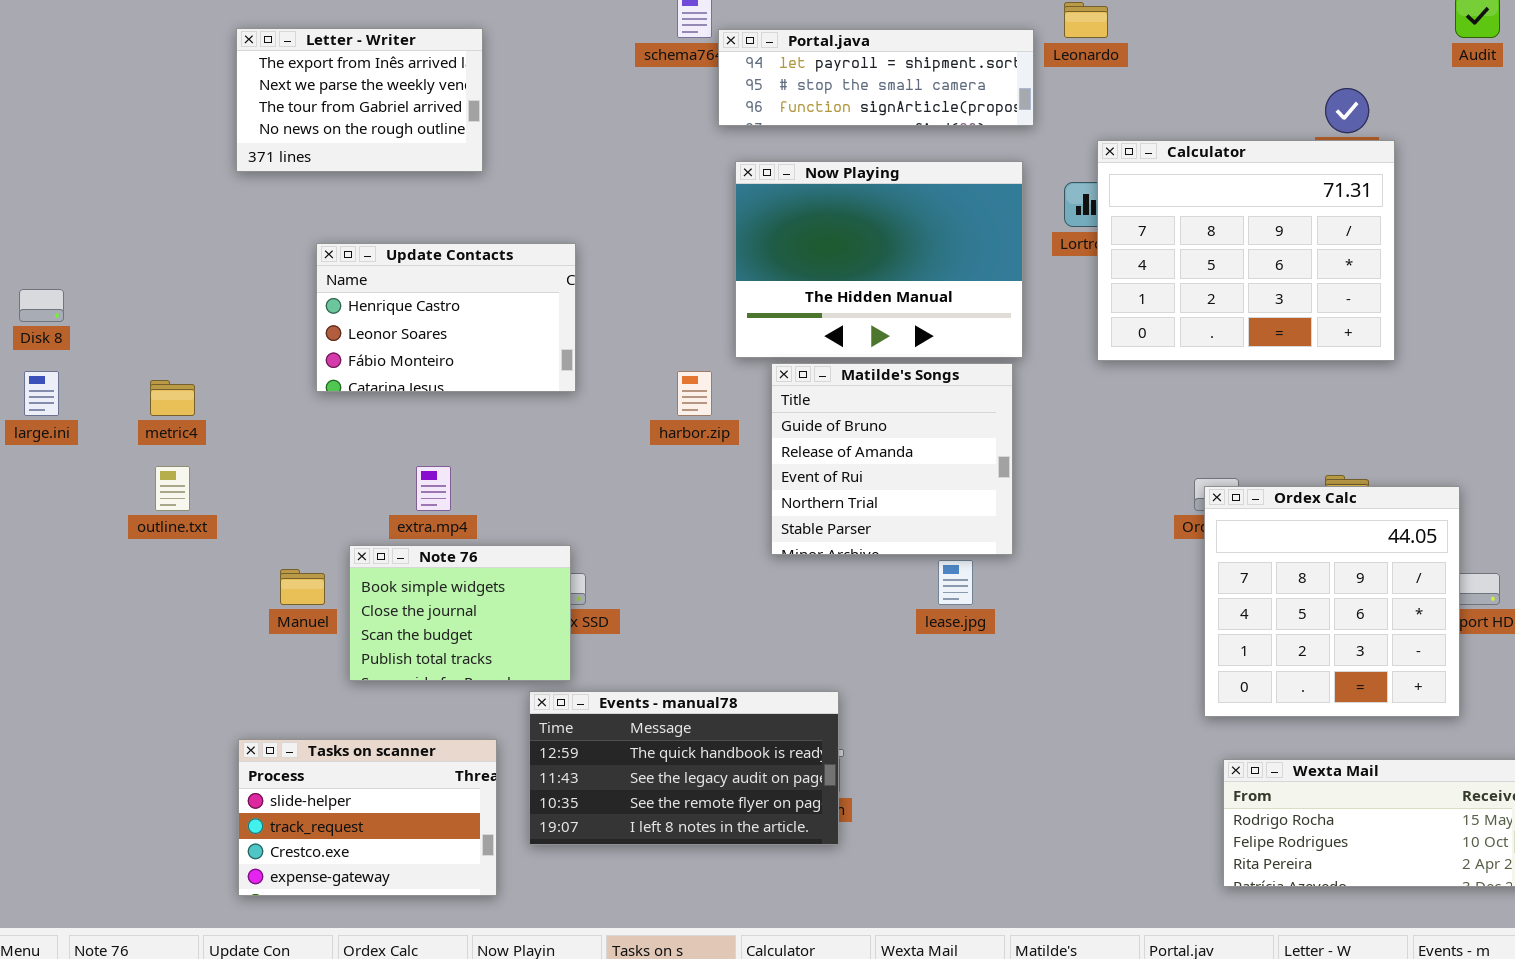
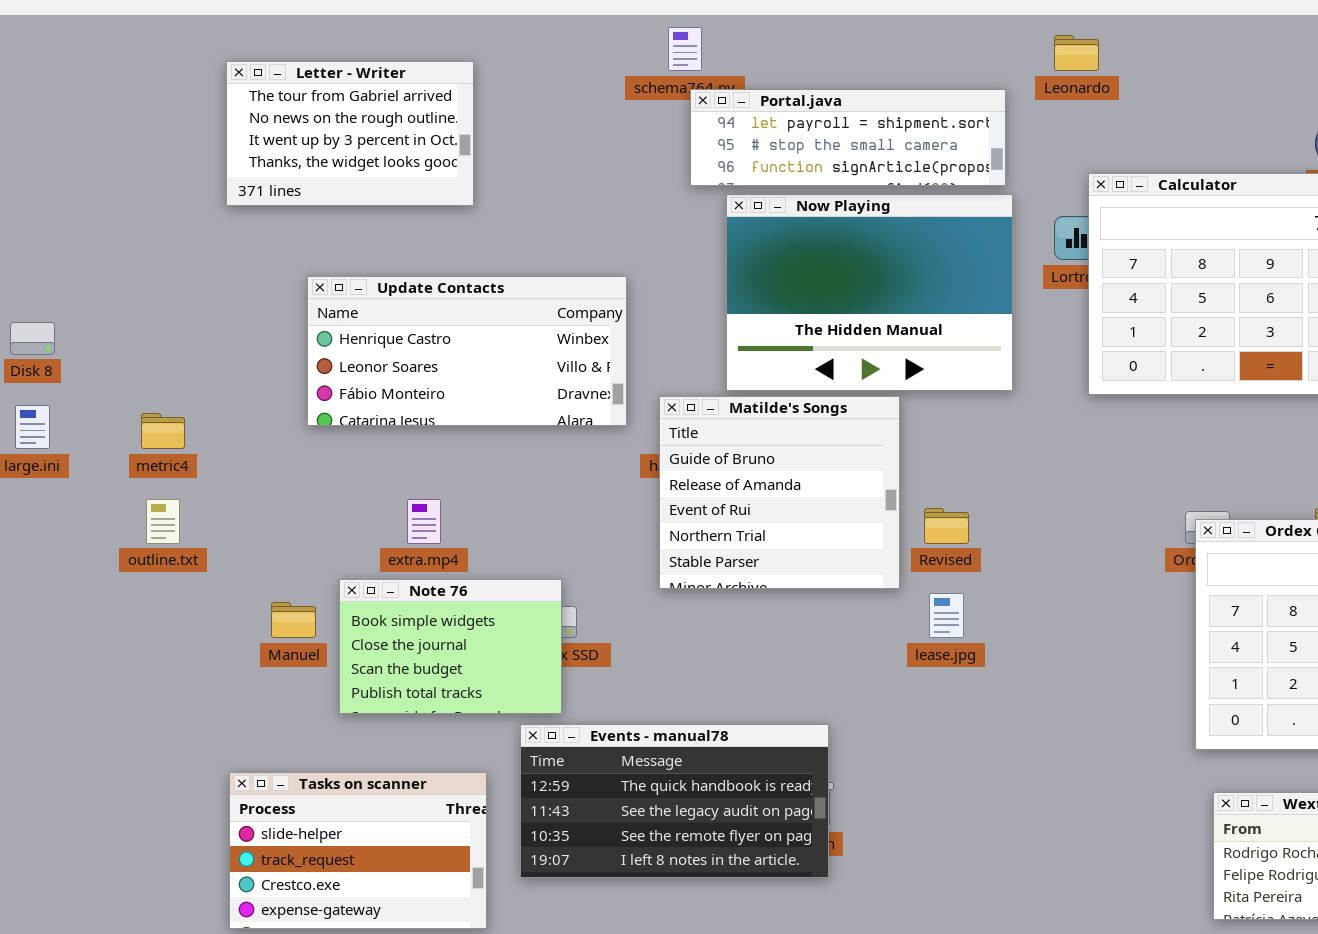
Letter - Writer: [236,28,483,172] -> [226,61,474,206], scrolled down 2 rows
Portal.java: [718,29,1034,126] -> [690,89,1006,186], moved
Update Contacts: [316,243,576,392] -> [307,276,627,426], resized
Matilde's Songs: [771,363,1013,555] -> [659,396,900,589], moved

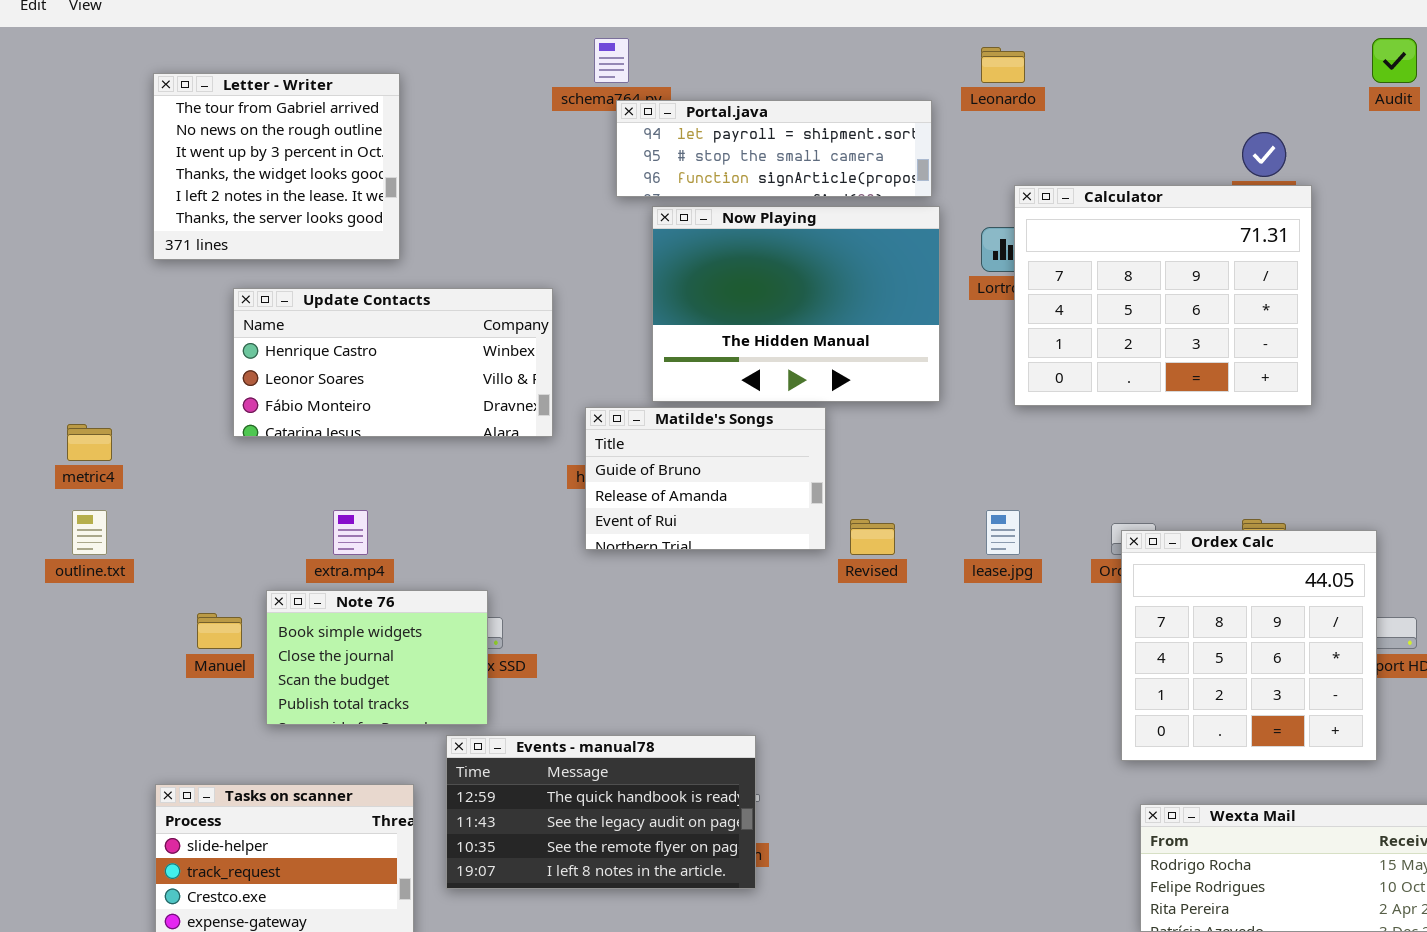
Letter - Writer: [226,61,474,206] -> [153,73,400,260], resized
Matilde's Songs: [659,396,900,589] -> [585,407,826,550], resized
lease.jpg: [929,593,964,638] -> [986,510,1020,555], moved

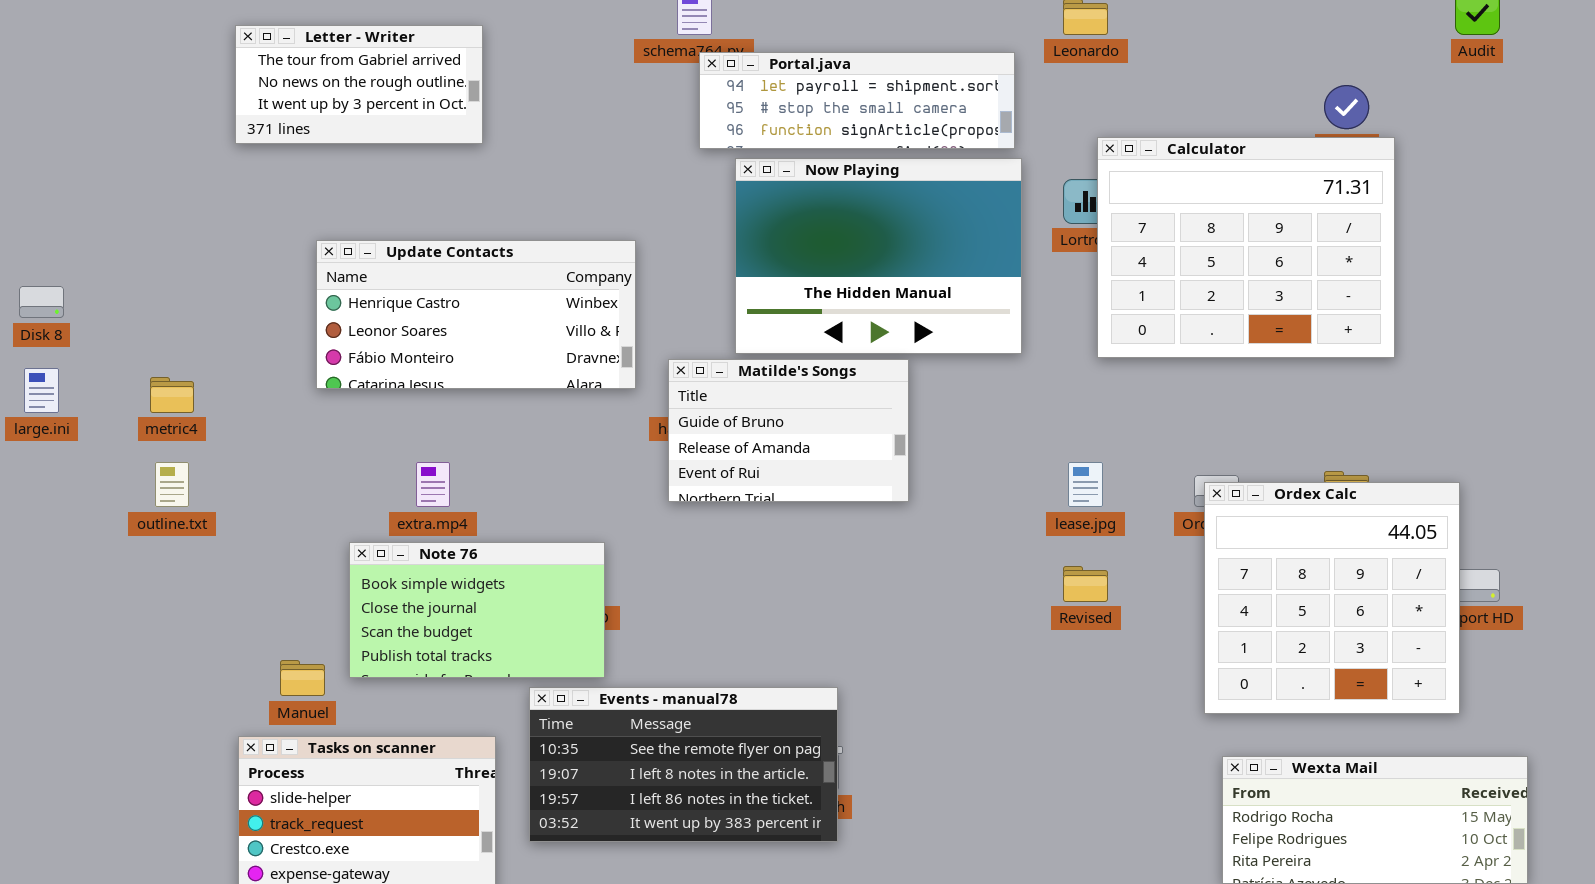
Letter - Writer: [153,73,400,260] -> [235,25,483,144], resized
Revised: [850,519,895,555] -> [1063,566,1108,602], moved
Note 76: [266,590,488,725] -> [349,542,605,678], resized
Manuel: [197,613,242,649] -> [280,660,325,696], moved
Events - manual78: [446,735,756,889] -> [529,687,838,842], scrolled down 2 rows

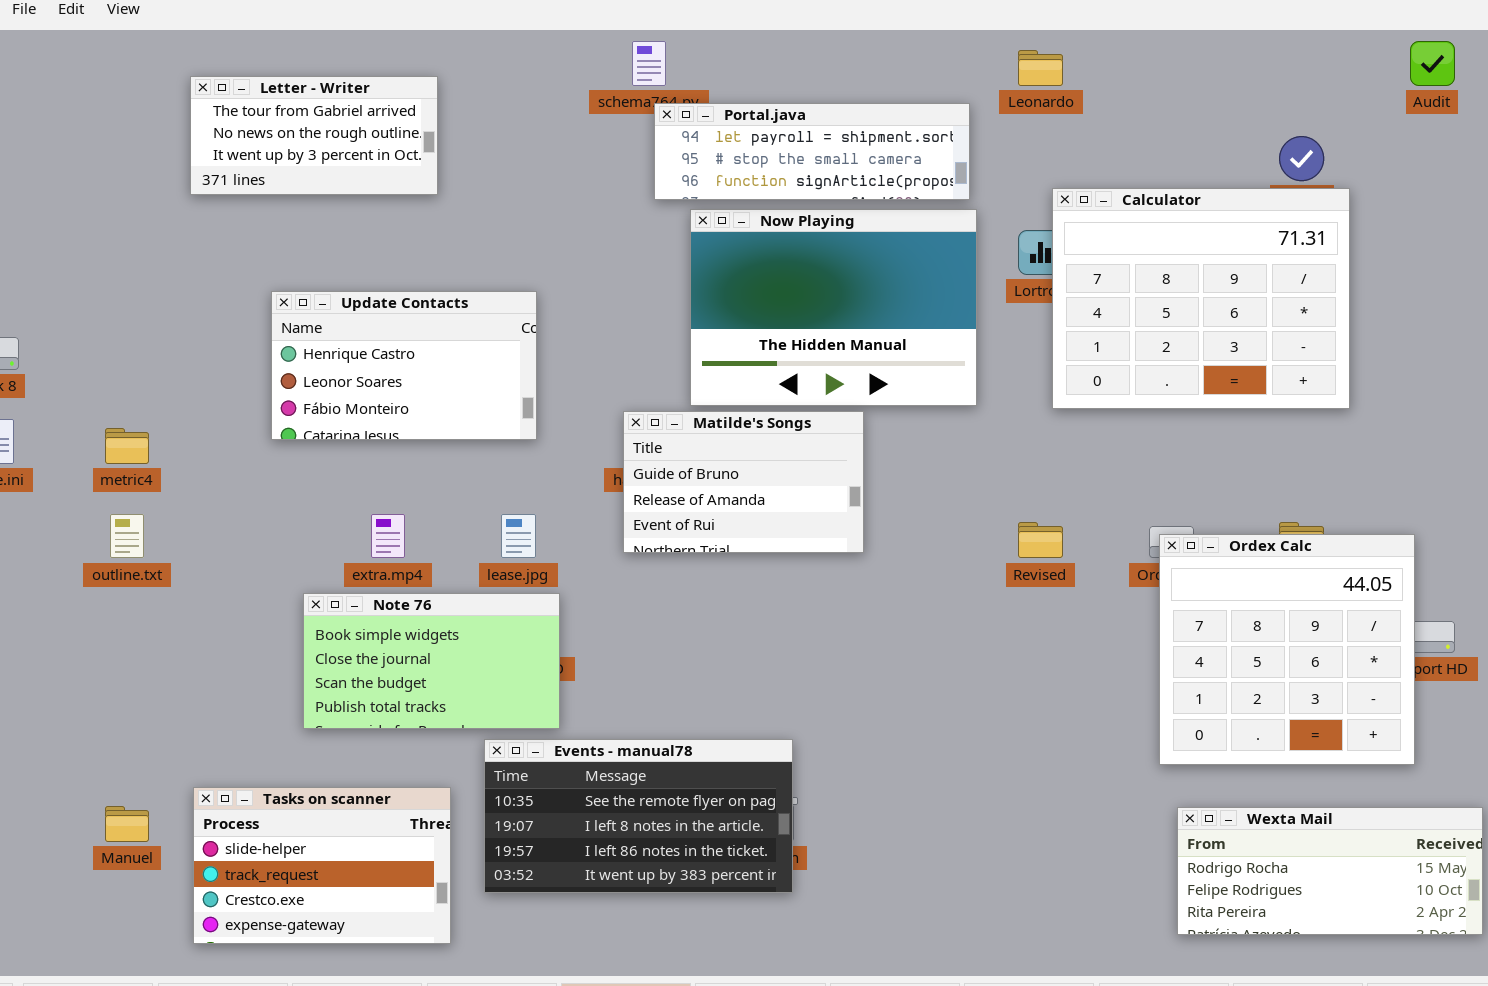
Update Contacts: [316,240,636,389] -> [271,291,537,440], resized
lease.jpg: [1068,462,1103,507] -> [501,514,536,558], moved
Revised: [1063,566,1108,602] -> [1018,522,1063,558], moved
Manuel: [280,660,325,696] -> [105,806,149,842], moved

